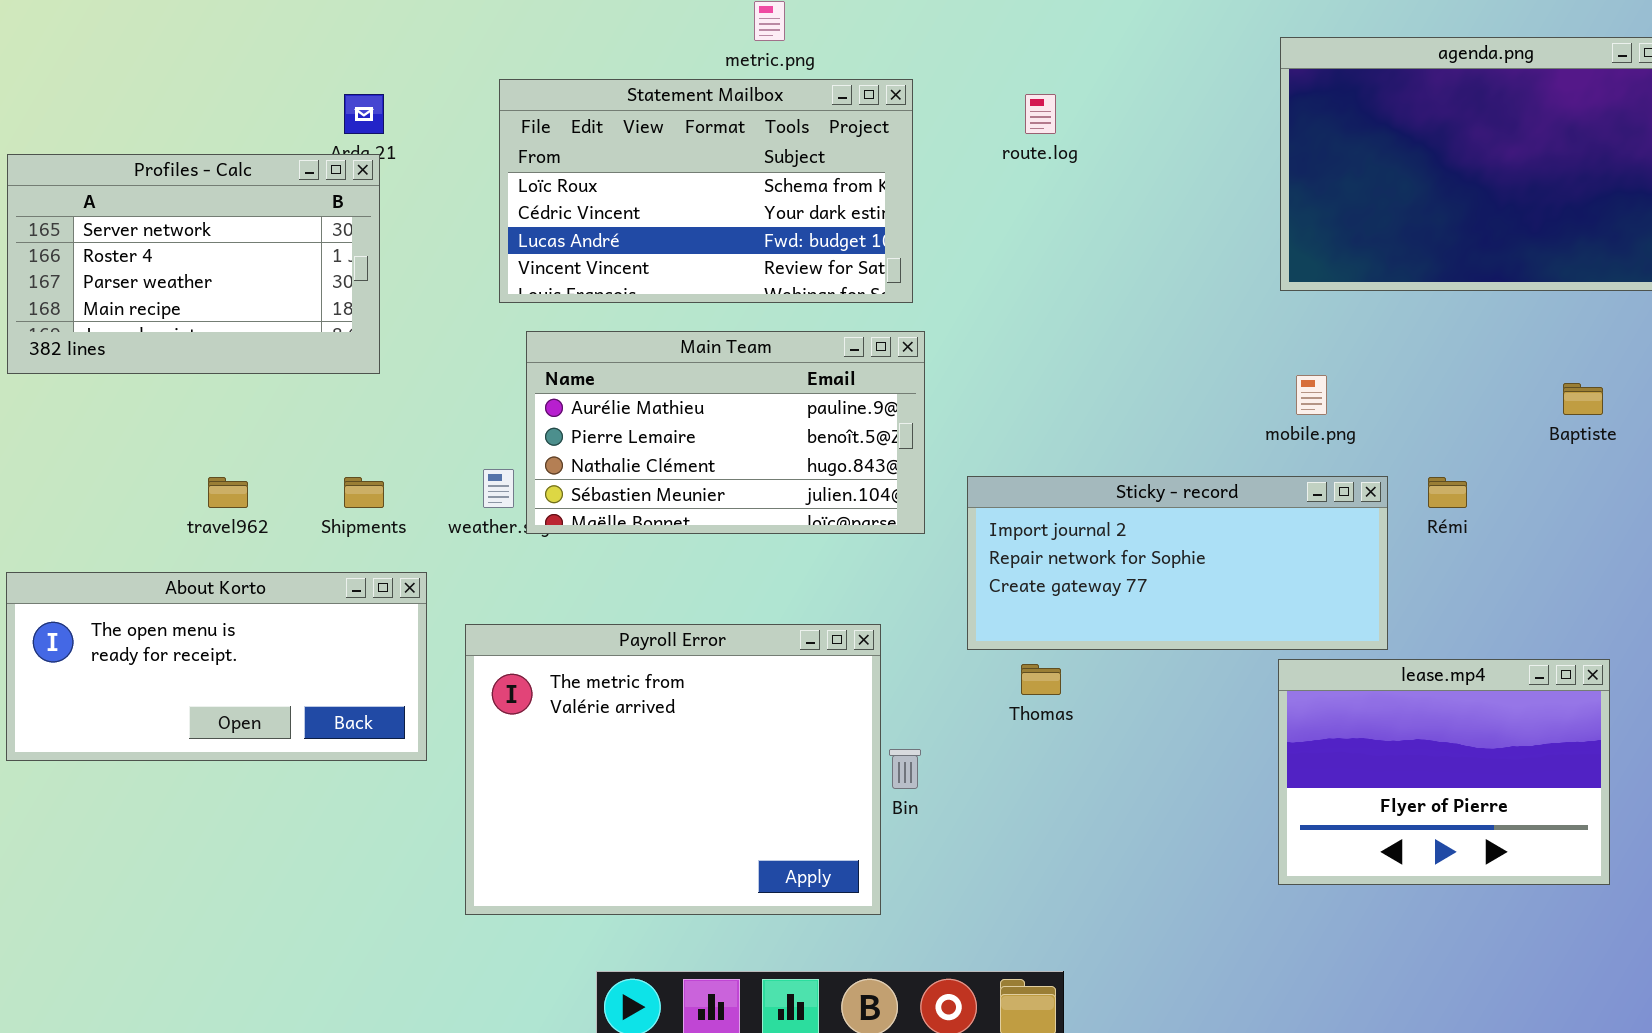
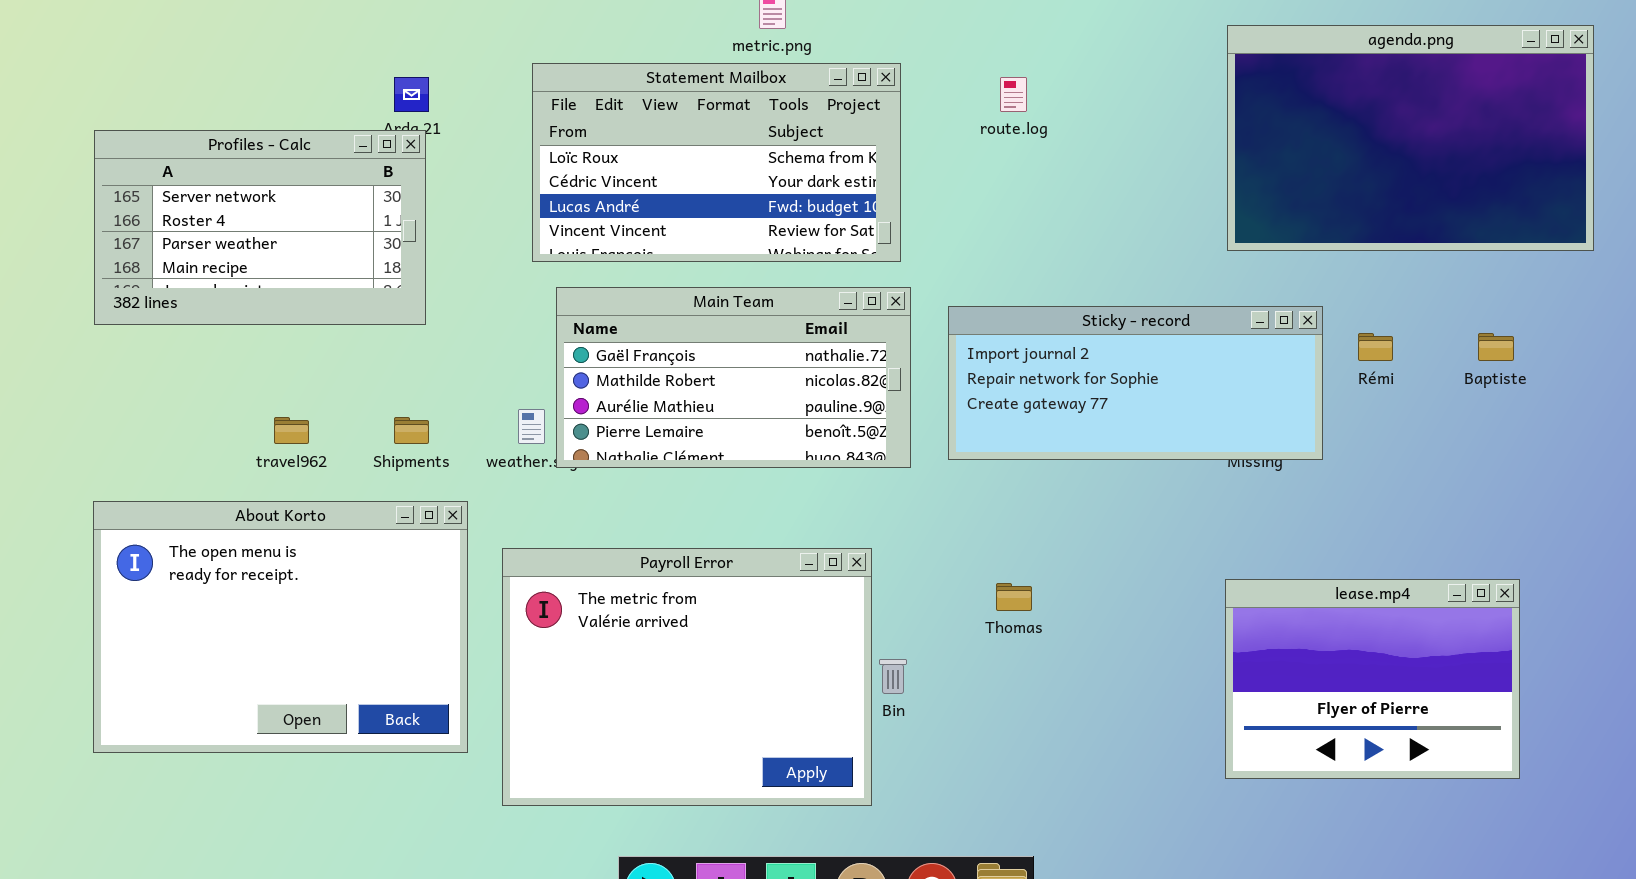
Main Team: [526,331,925,534] -> [556,287,911,468], scrolled up 2 rows
Sticky - record: [967,476,1388,650] -> [948,306,1323,460], moved
Rémi: [1428,477,1467,508] -> [1358,333,1393,361], moved
About Korto: [6,572,427,761] -> [93,501,468,753], resized

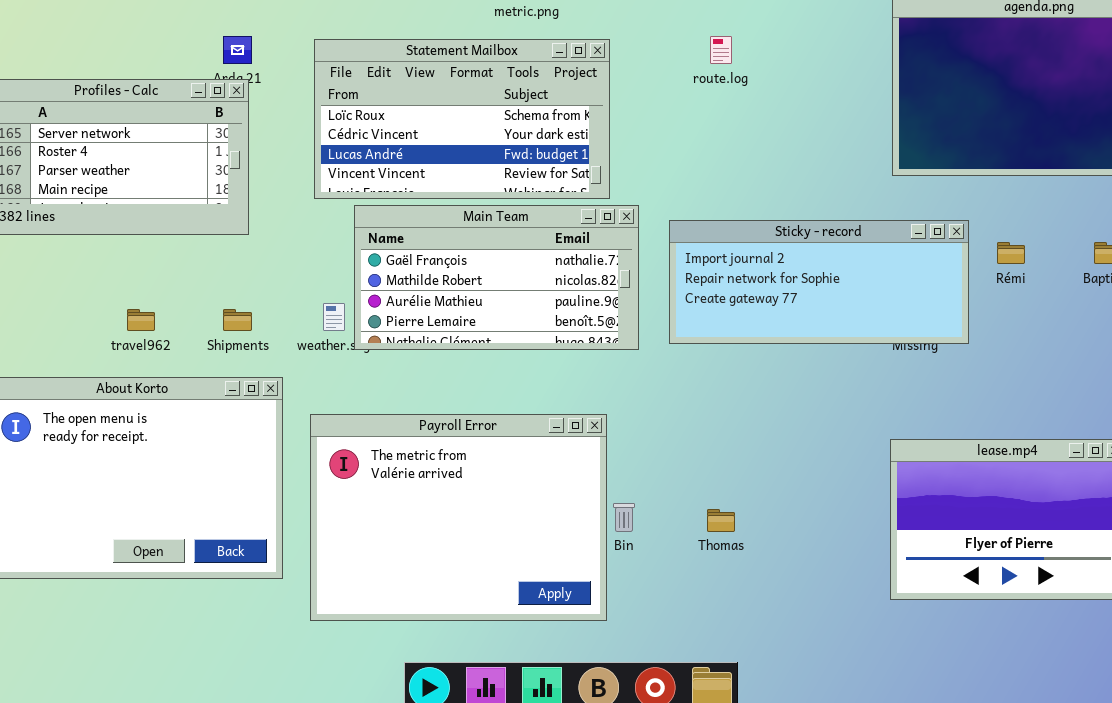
Statement Mailbox: [532,63,901,262] -> [314,39,610,199], moved
Thomas: [996,583,1032,611] -> [707,509,735,532], moved

